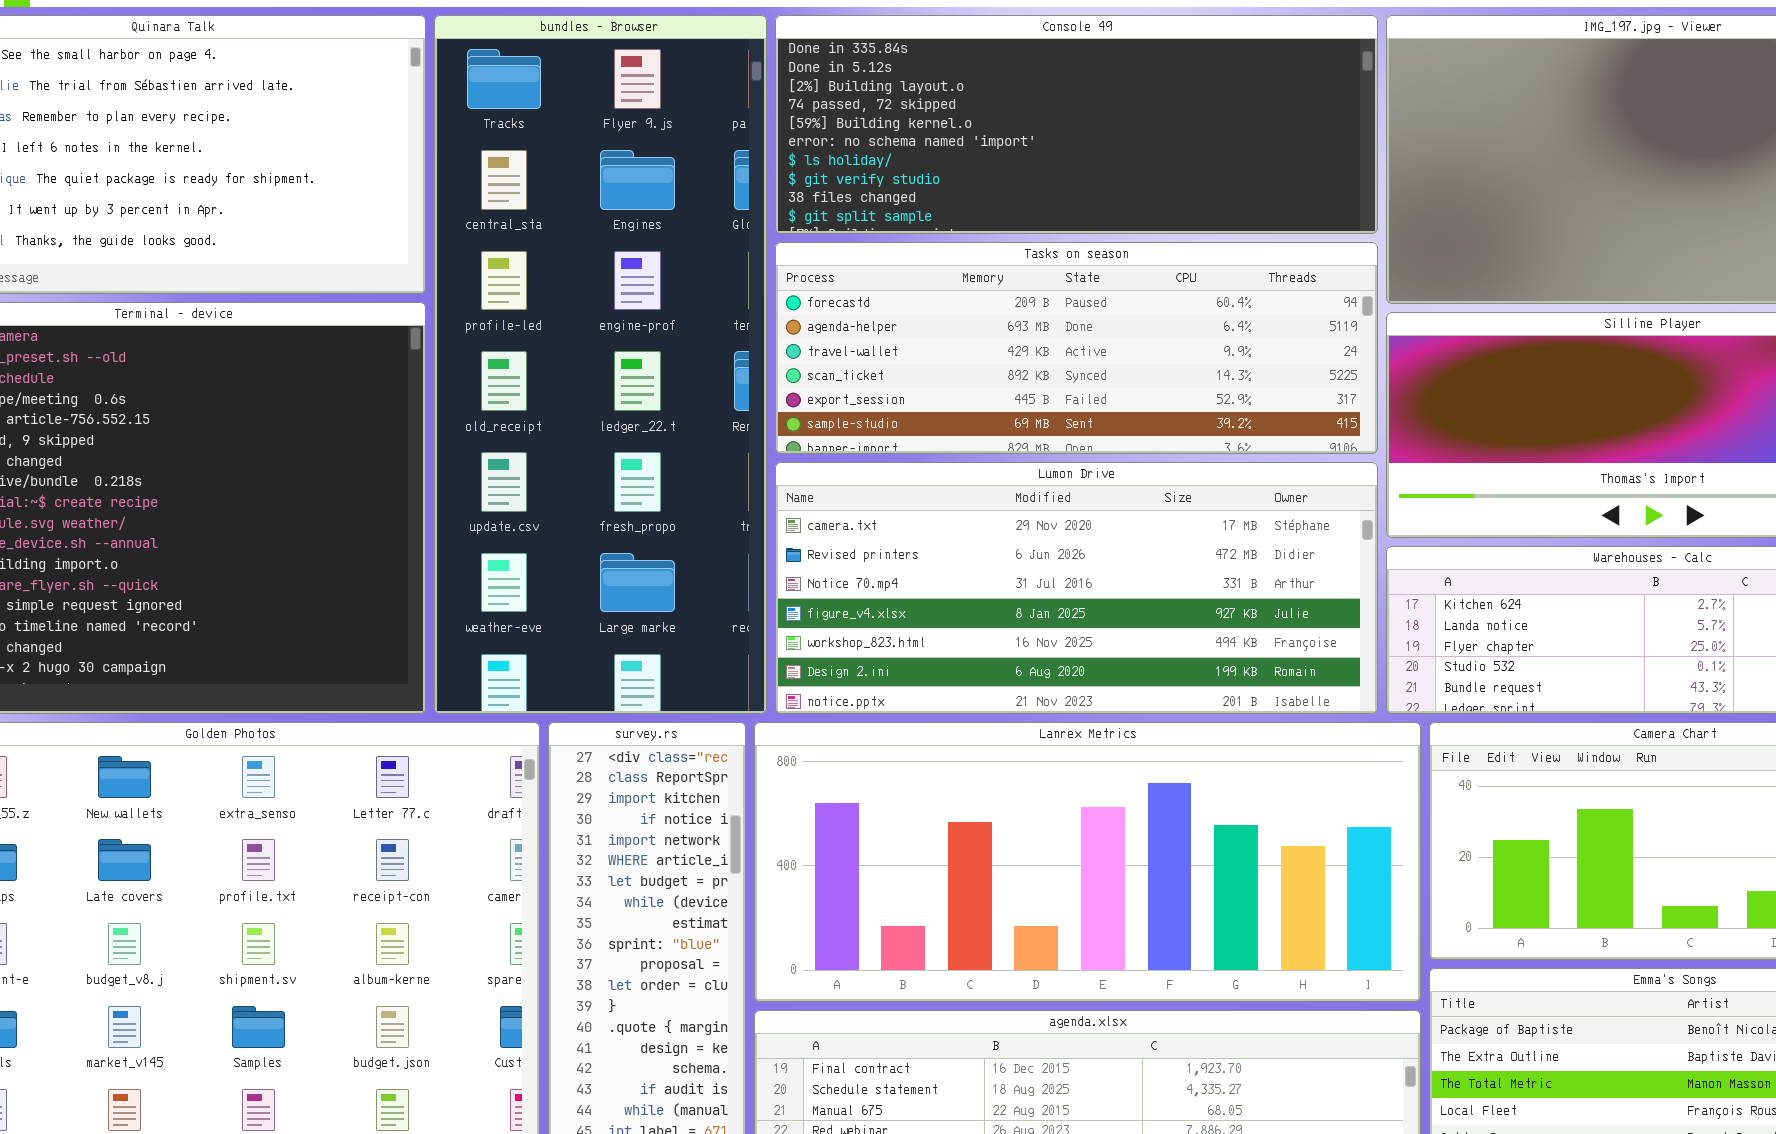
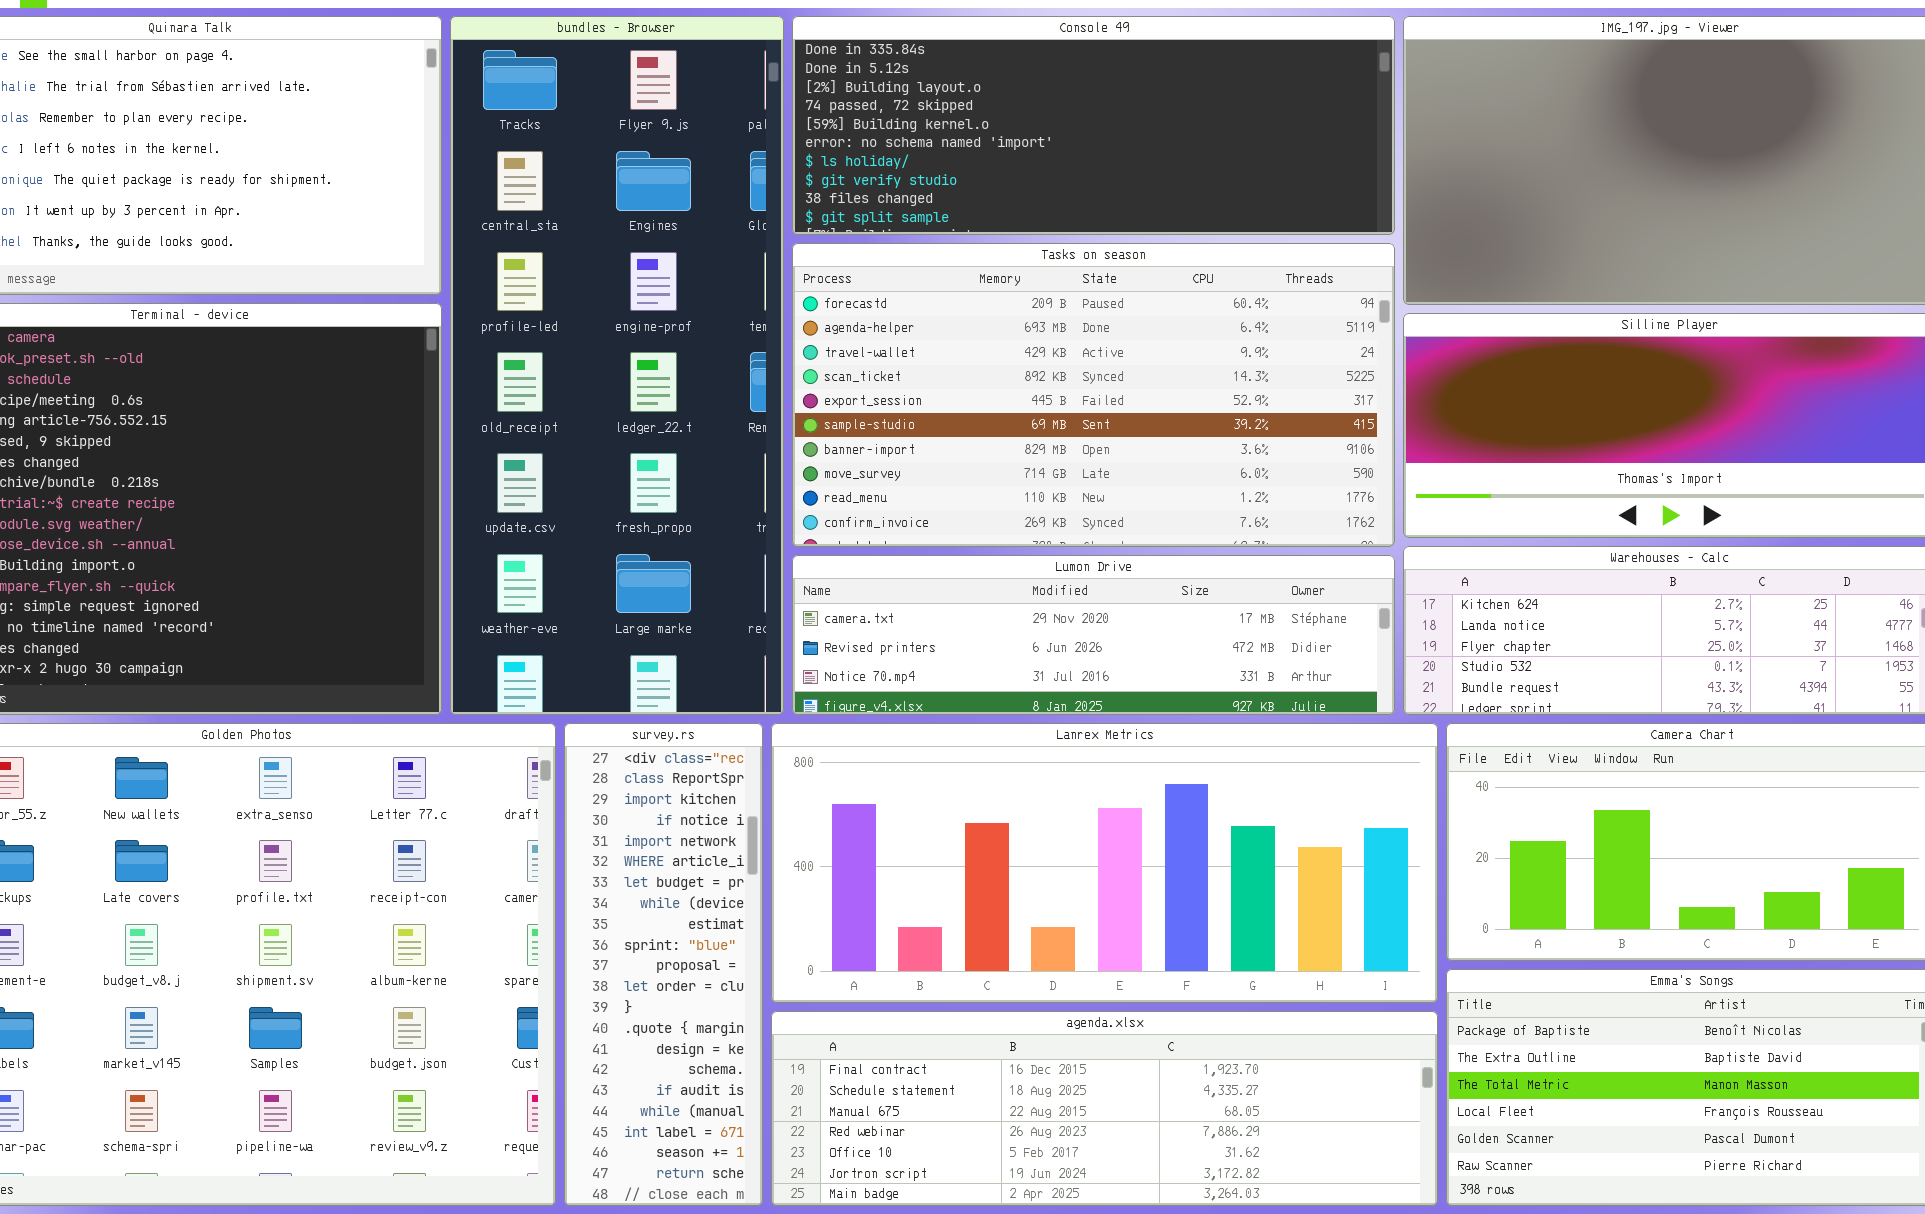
Tasks on season: [775,242,1378,454] -> [792,243,1395,547], resized
Lumon Drive: [775,462,1378,714] -> [792,555,1395,715], resized

